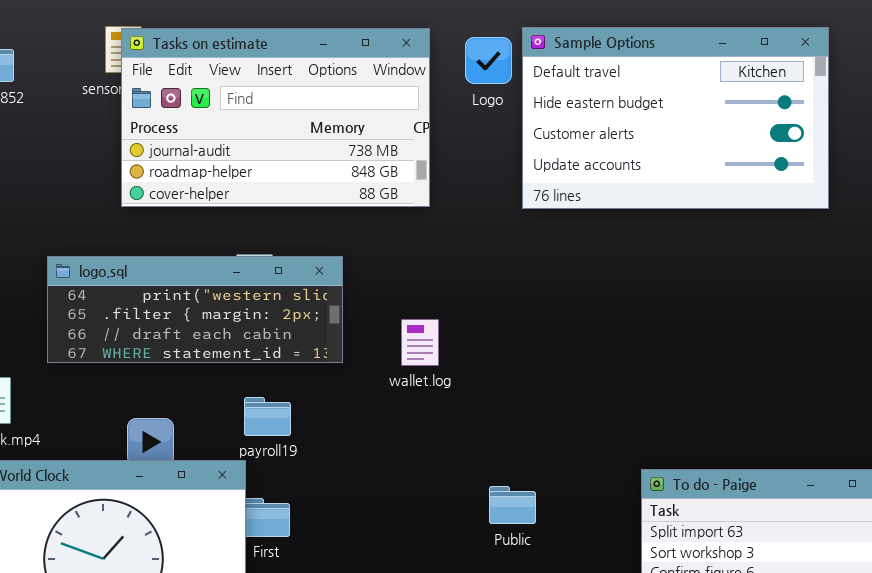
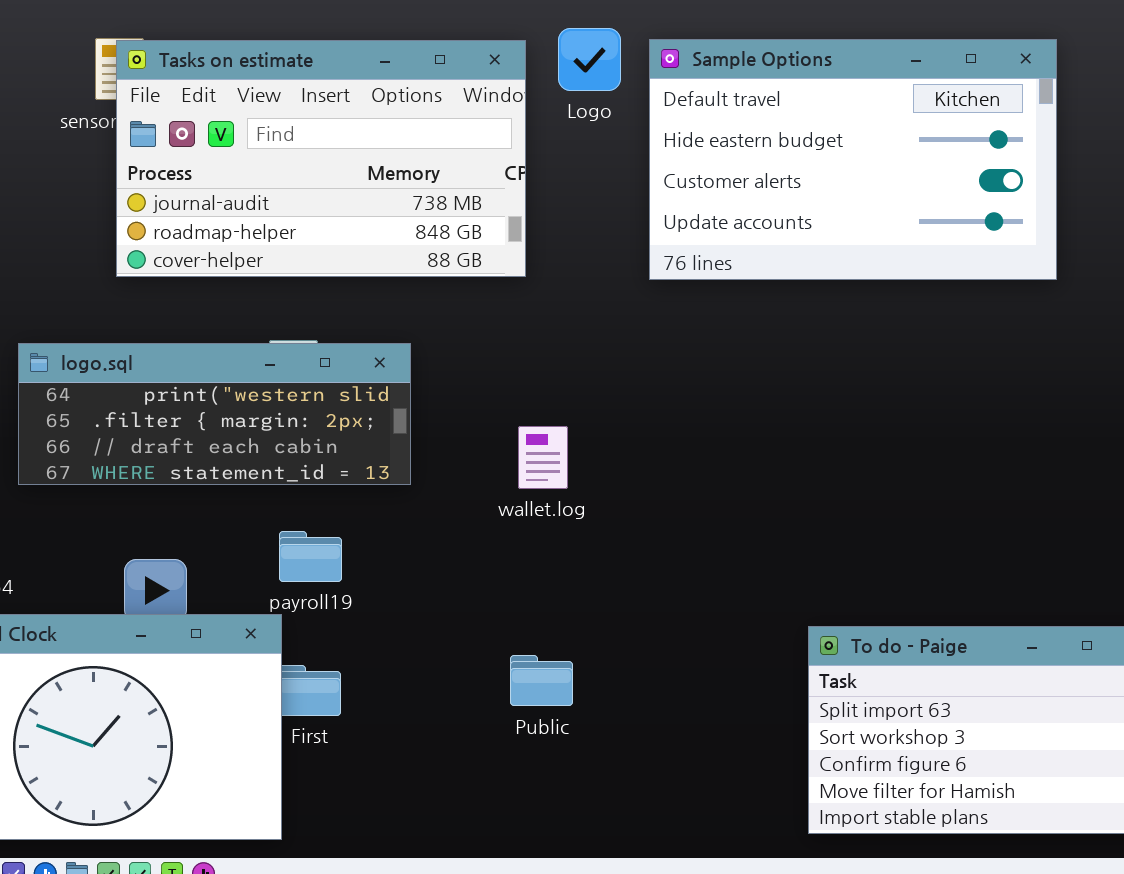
Logo: [465,37,512,84] -> [558,28,621,91], moved
wallet.log: [401,319,439,366] -> [518,426,568,489], moved
Public: [489,486,536,524] -> [510,655,573,706], moved

